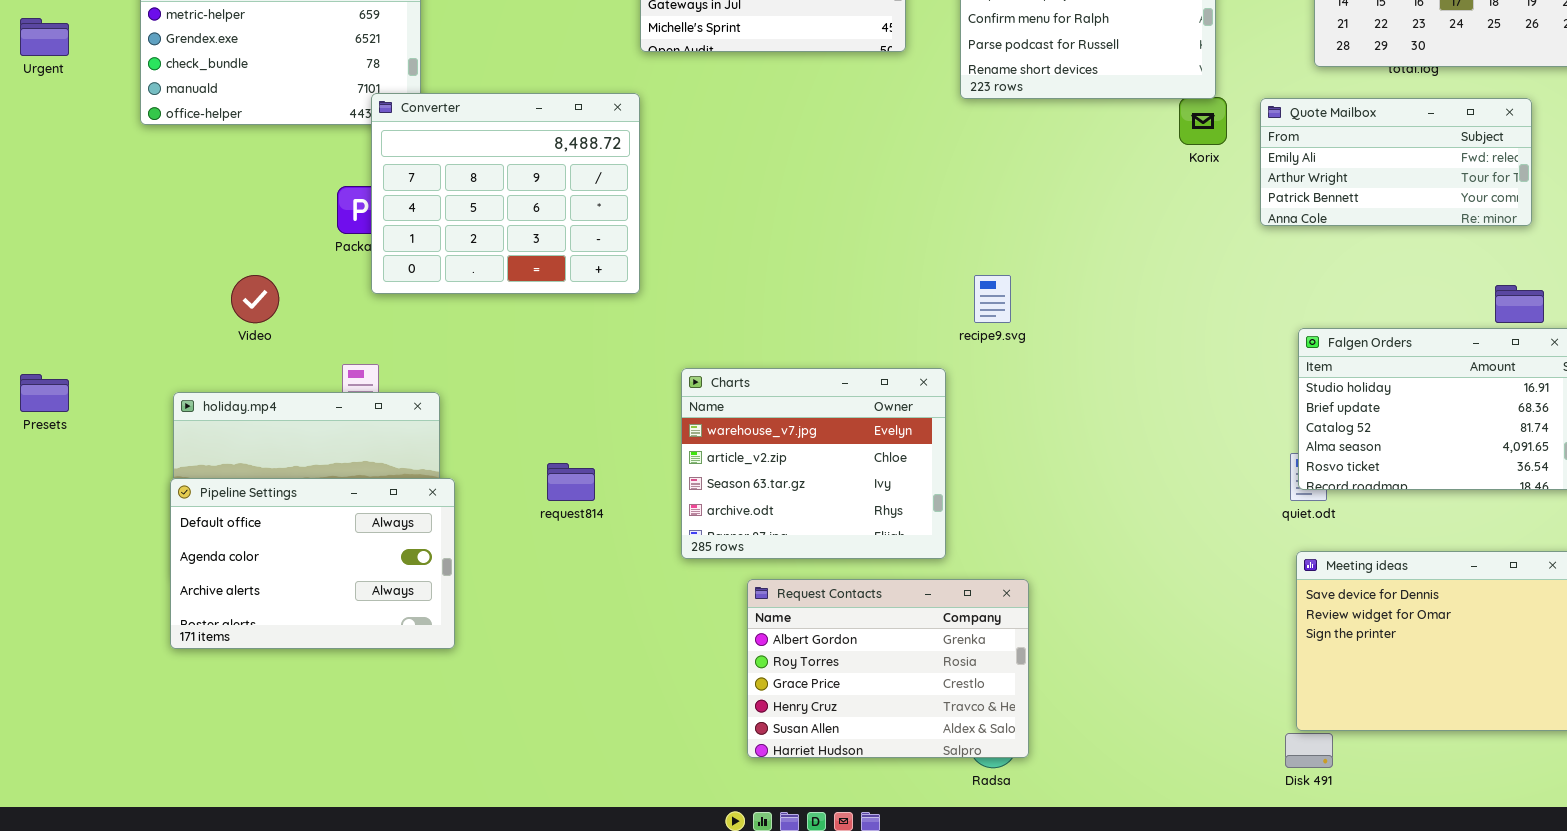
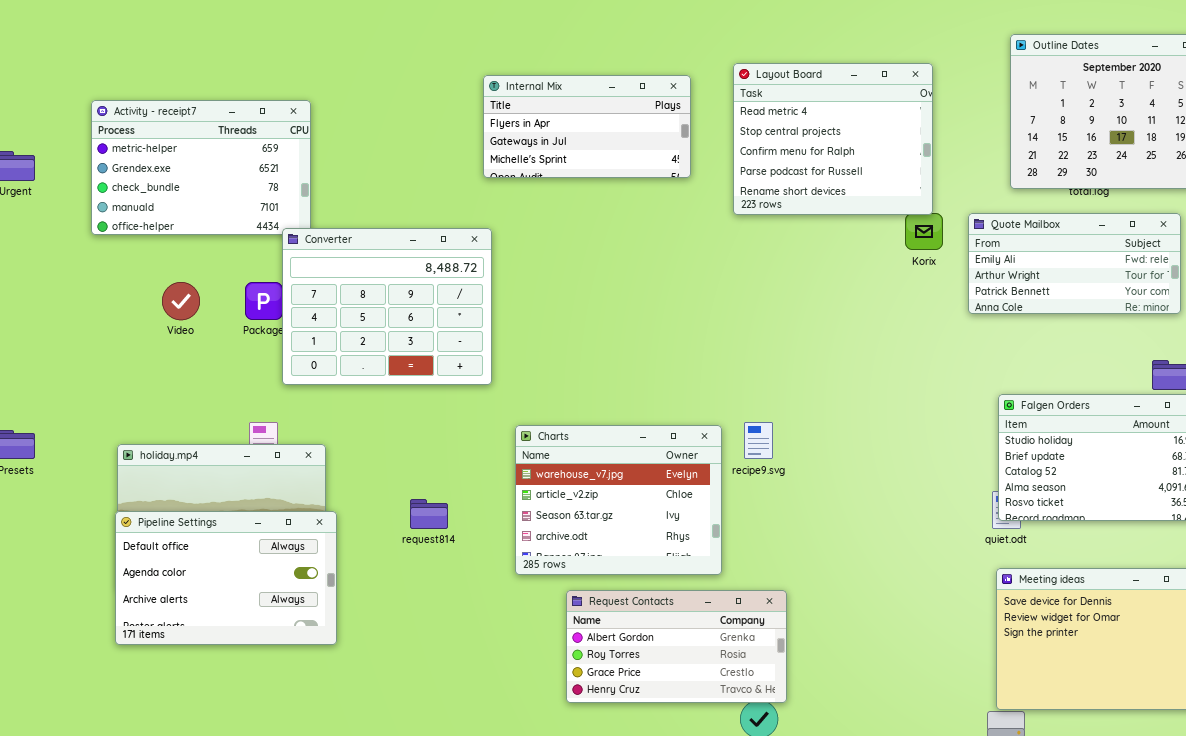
Converter: [371,93,640,294] -> [282,228,492,385], moved
Video: [231,275,279,323] -> [162,282,200,320], moved
recipe9.svg: [974,275,1011,323] -> [744,422,773,459], moved
Request Contacts: [747,579,1029,758] -> [566,590,787,703], resized

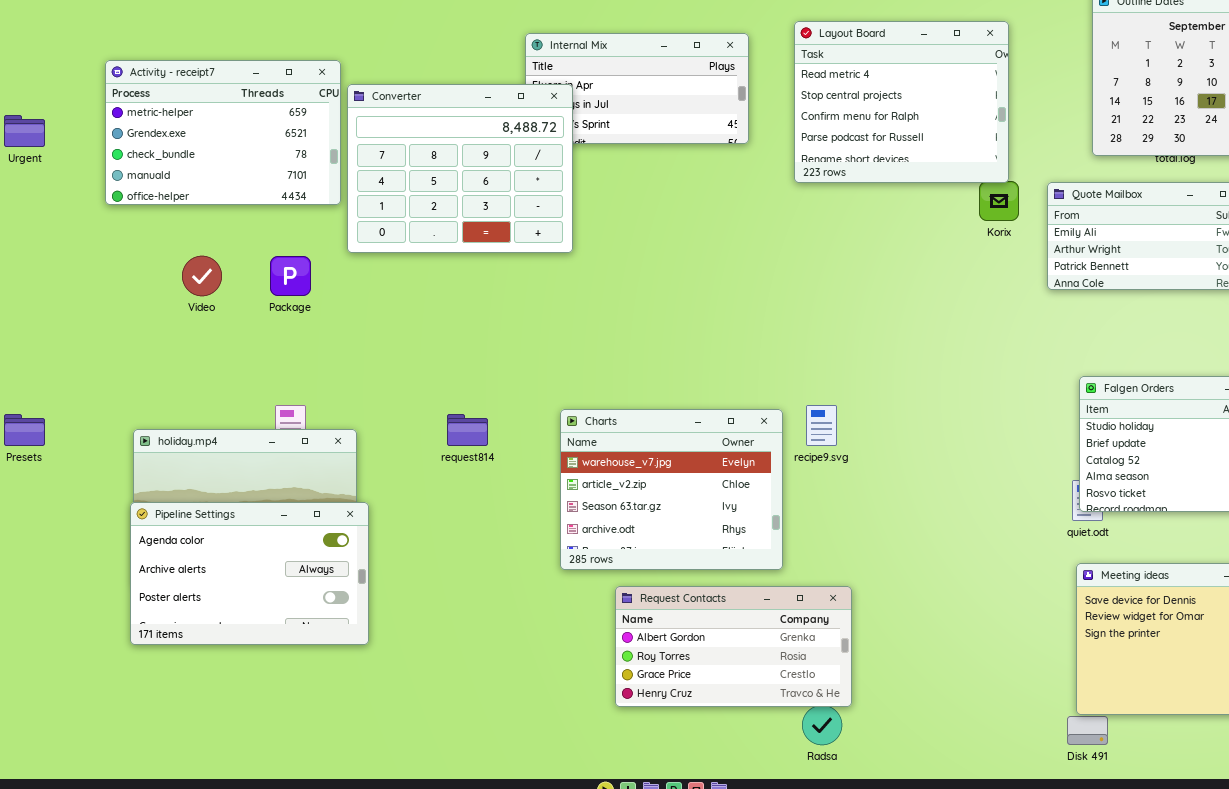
Converter: [282,228,492,385] -> [347,84,573,253], moved
request814: [410,499,448,529] -> [447,414,488,446], moved
Pipeline Settings: [115,511,337,645] -> [130,502,369,645], scrolled down 1 row

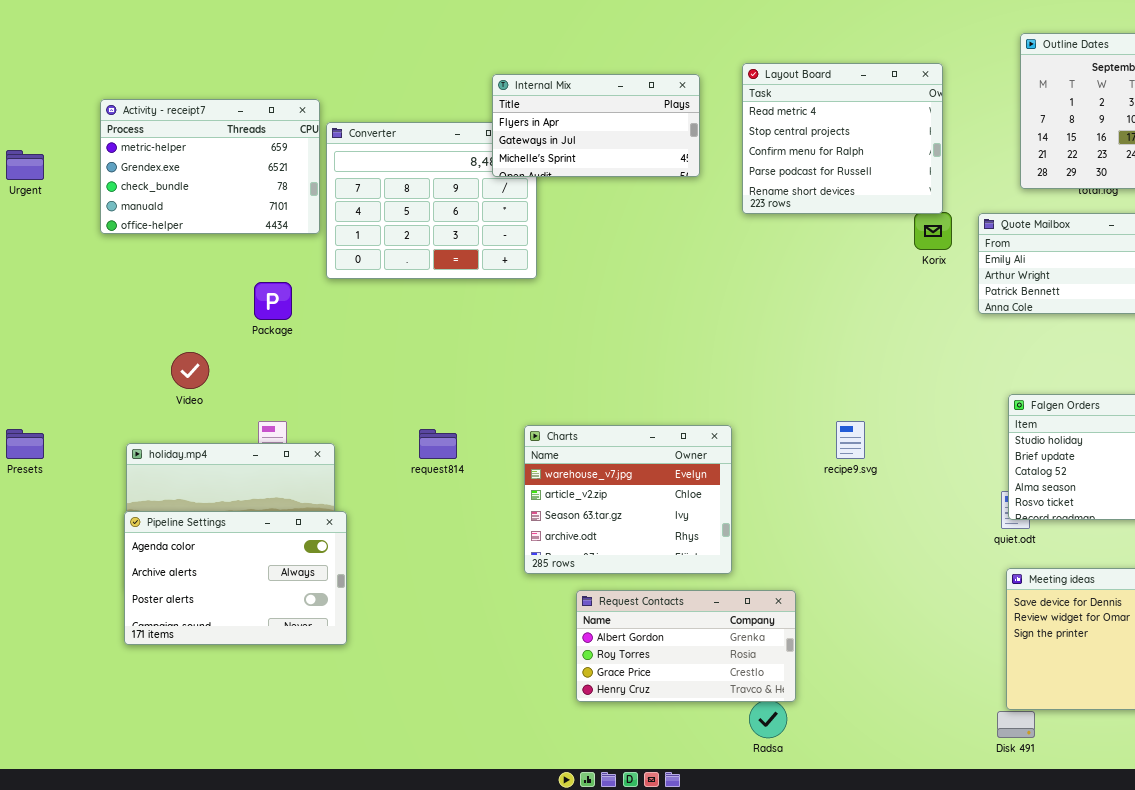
Internal Mix: [525,33,749,144] -> [492,74,700,177], raised
Video: [182,256,222,296] -> [171,352,209,389], moved
recipe9.svg: [806,405,837,446] -> [836,421,865,459], moved

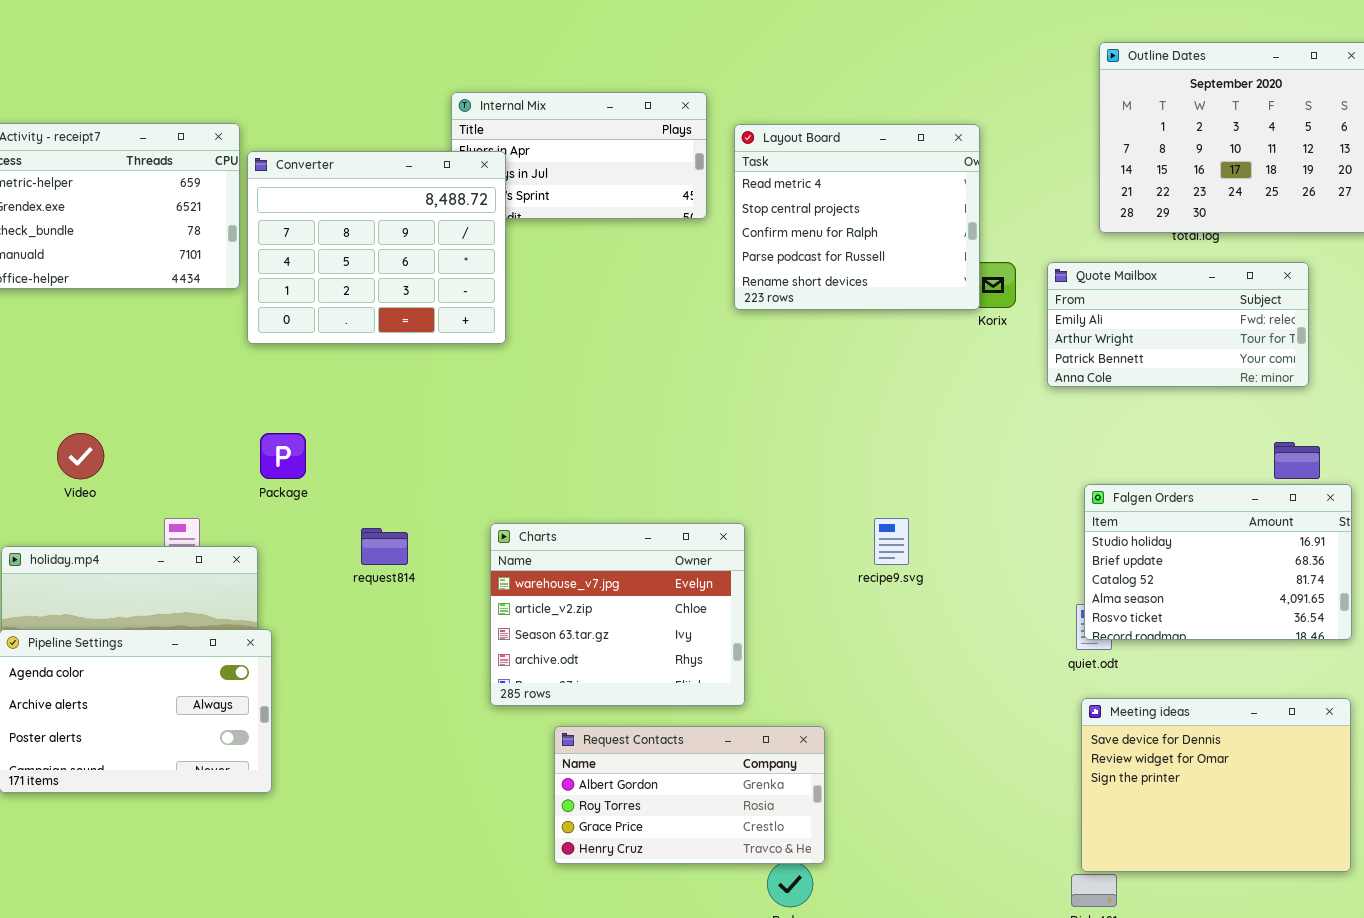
Layout Board: [742,63,943,214] -> [734,124,980,310], moved
Converter: [326,122,537,279] -> [247,151,506,344], raised
Package: [254,282,292,320] -> [260,433,306,479], moved

